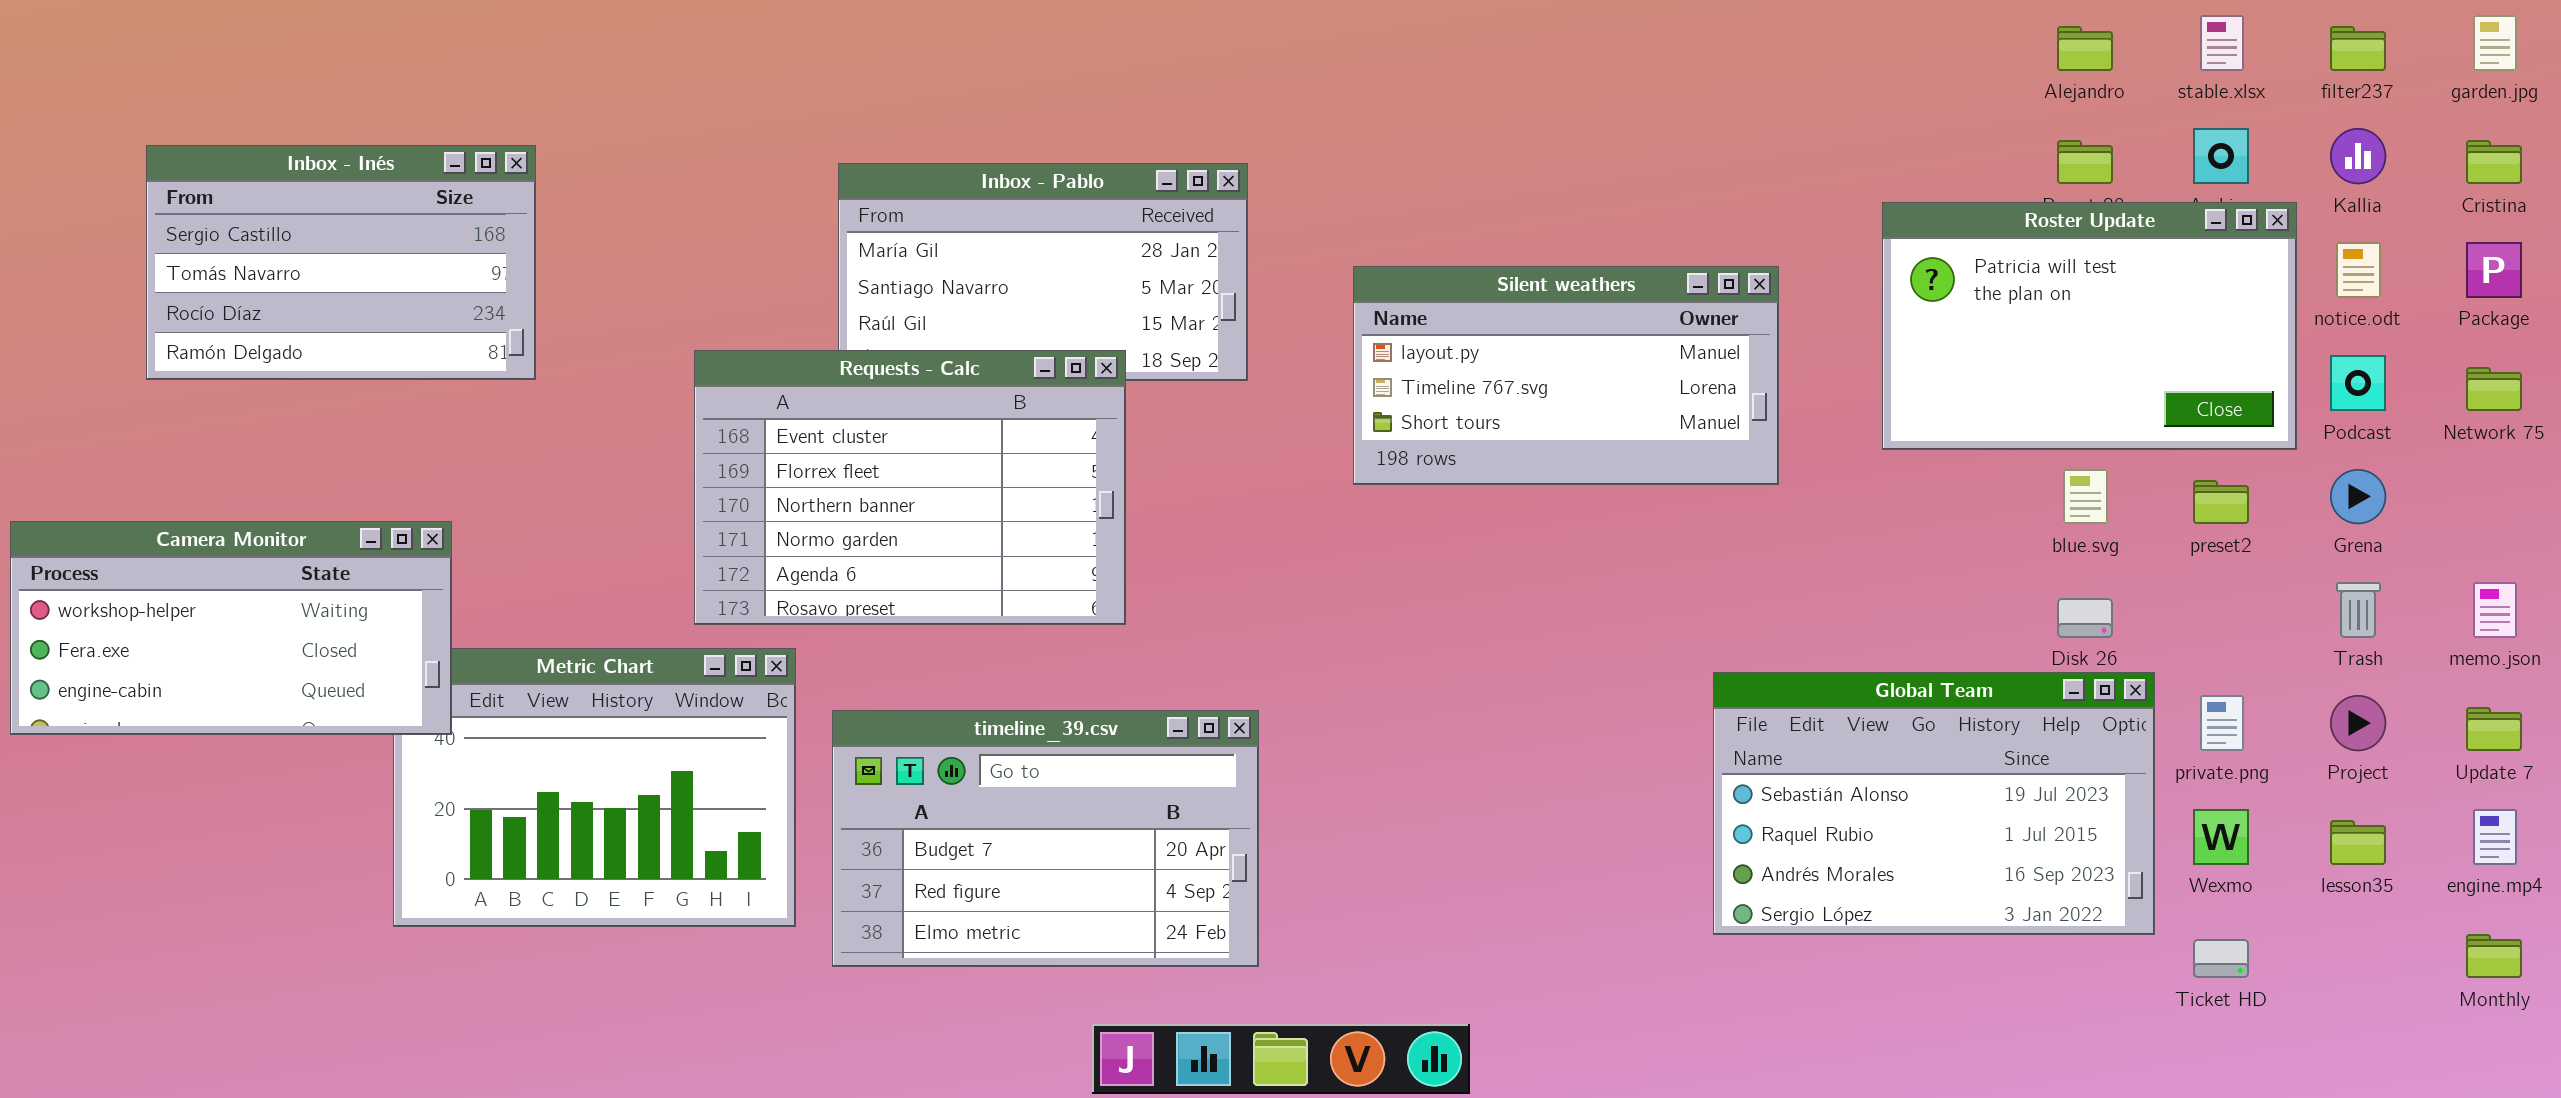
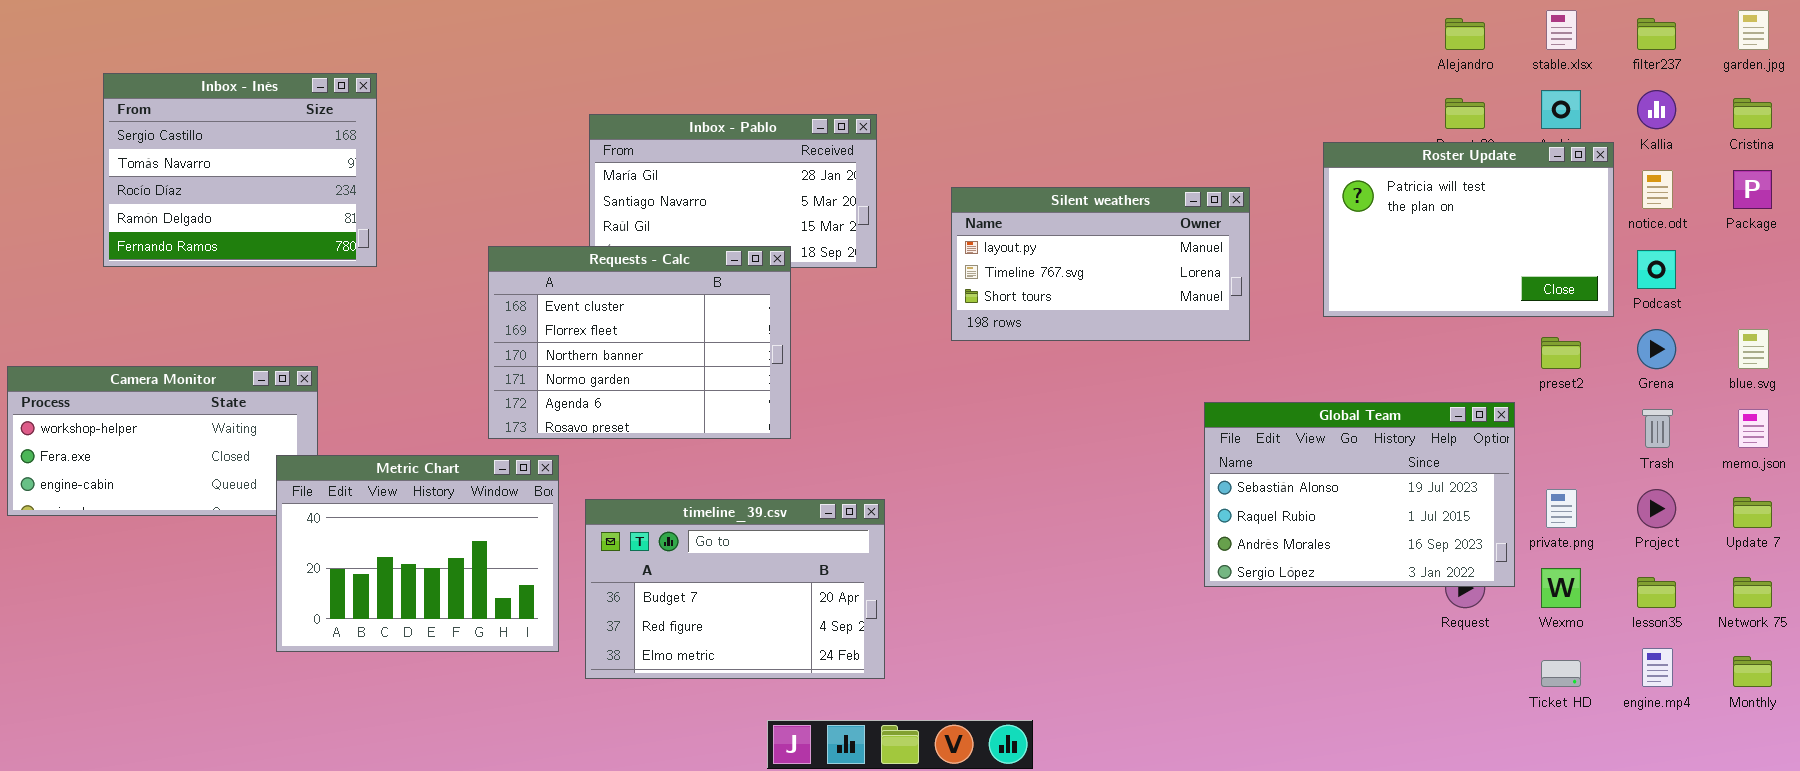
Inbox - Inés: [146,145,536,380] -> [103,73,377,267], resized
Network 75: [2466,367,2522,411] -> [1733,577,1772,608], moved
blue.svg: [2063,469,2108,524] -> [1738,329,1769,369], moved
Metric Chart: [393,648,796,927] -> [276,455,559,652], raised
Global Team: [1713,672,2155,935] -> [1204,402,1515,587], moved
engine.mp4: [2473,809,2517,865] -> [1642,648,1673,687], moved

